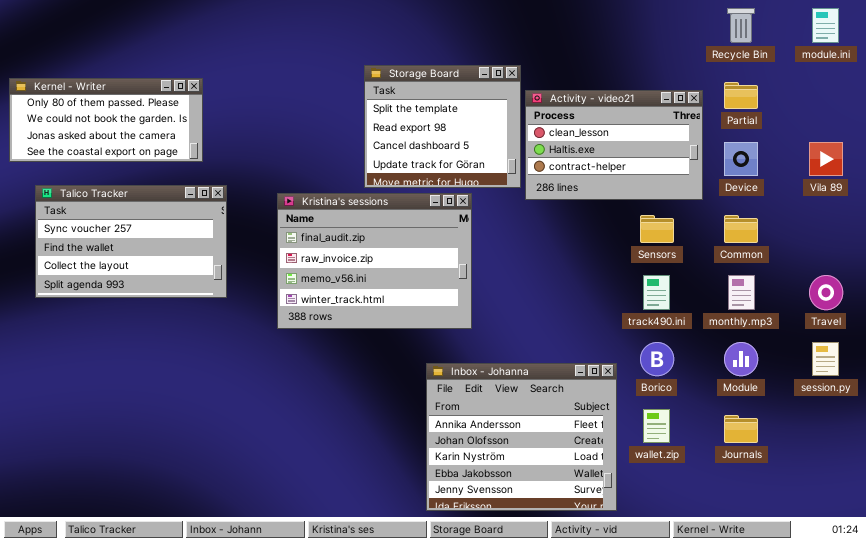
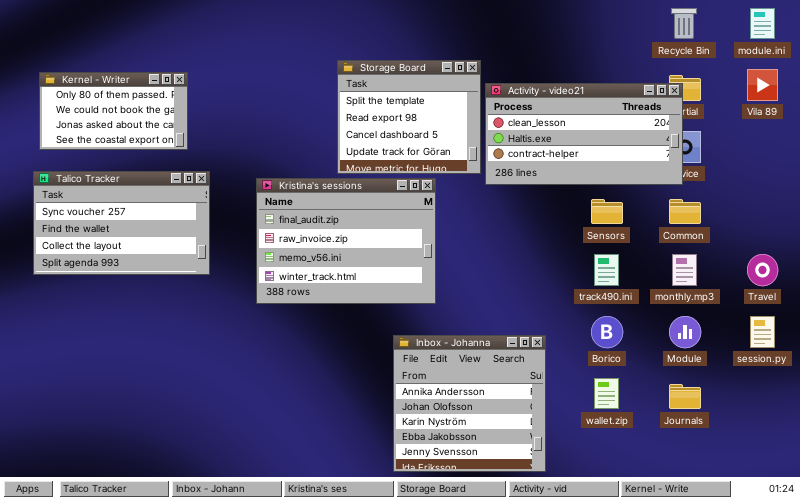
Kernel - Writer: [9,78,203,162] -> [39,72,188,150], resized
Activity - video21: [525,90,703,200] -> [485,83,683,185], resized
Vila 89: [809,142,843,176] -> [747,69,778,101], moved
Inbox - Johanna: [426,363,617,511] -> [393,335,546,472], resized

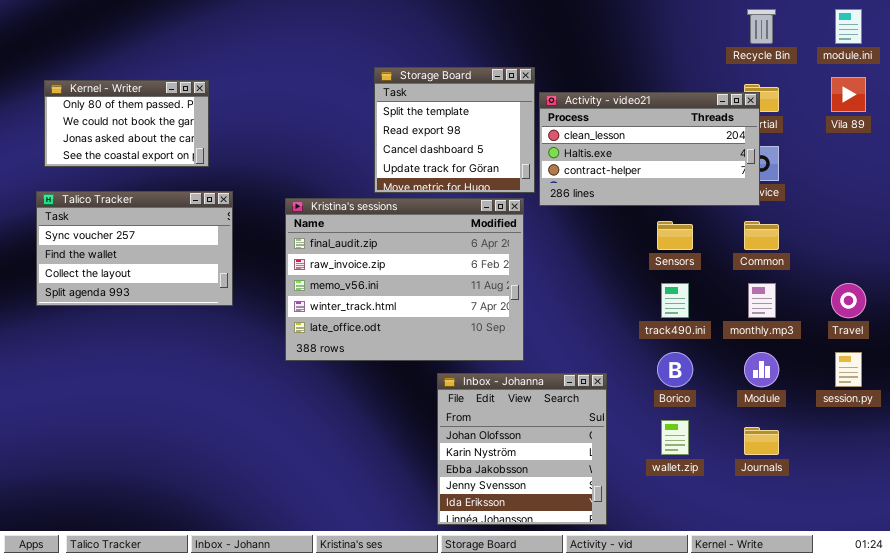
Kristina's sessions: [256,178,436,304] -> [285,198,524,361], resized
Inbox - Johanna: [393,335,546,472] -> [437,373,607,525], scrolled down 1 row

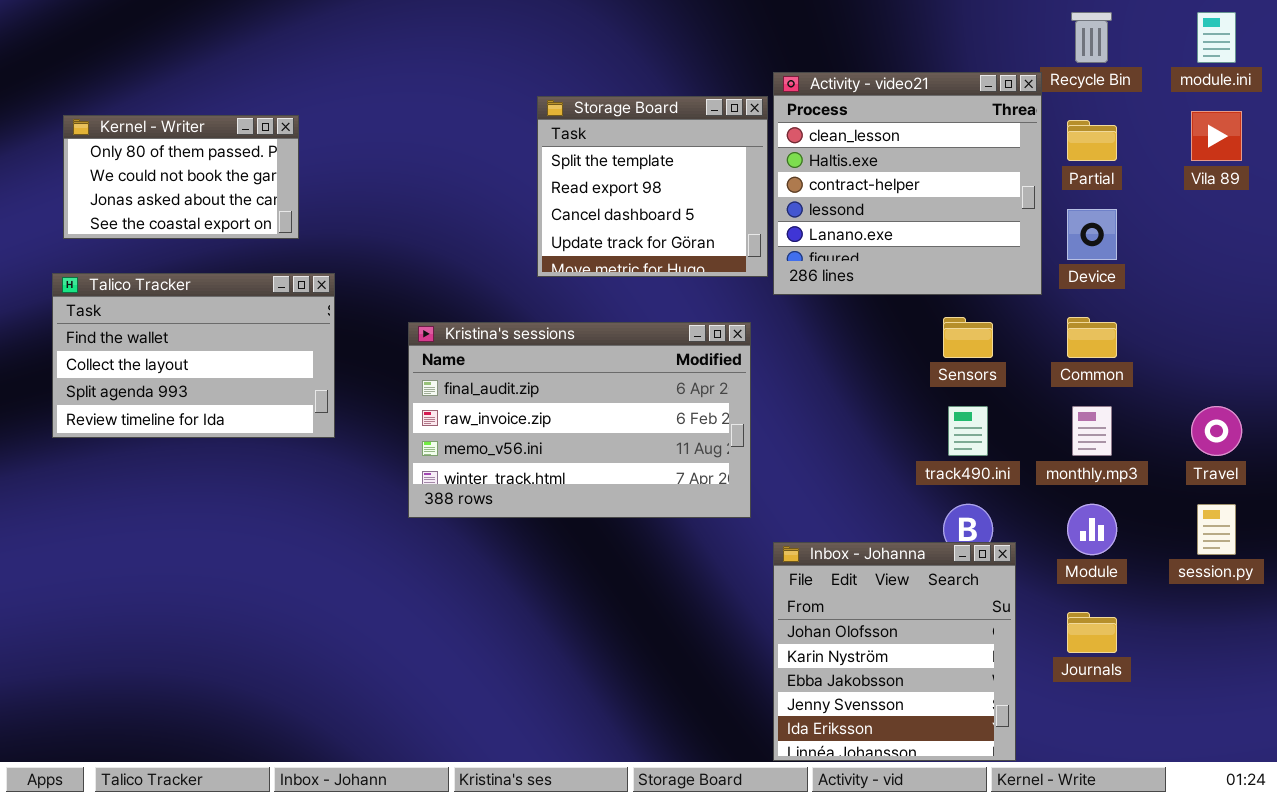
Activity - video21: [539,92,760,206] -> [773,72,1042,295], resized
Talico Tracker: [36,191,233,306] -> [52,273,335,438], scrolled down 1 row
Kristina's sessions: [285,198,524,361] -> [408,322,751,518], resized
Inbox - Johanna: [437,373,607,525] -> [773,542,1016,761], moved

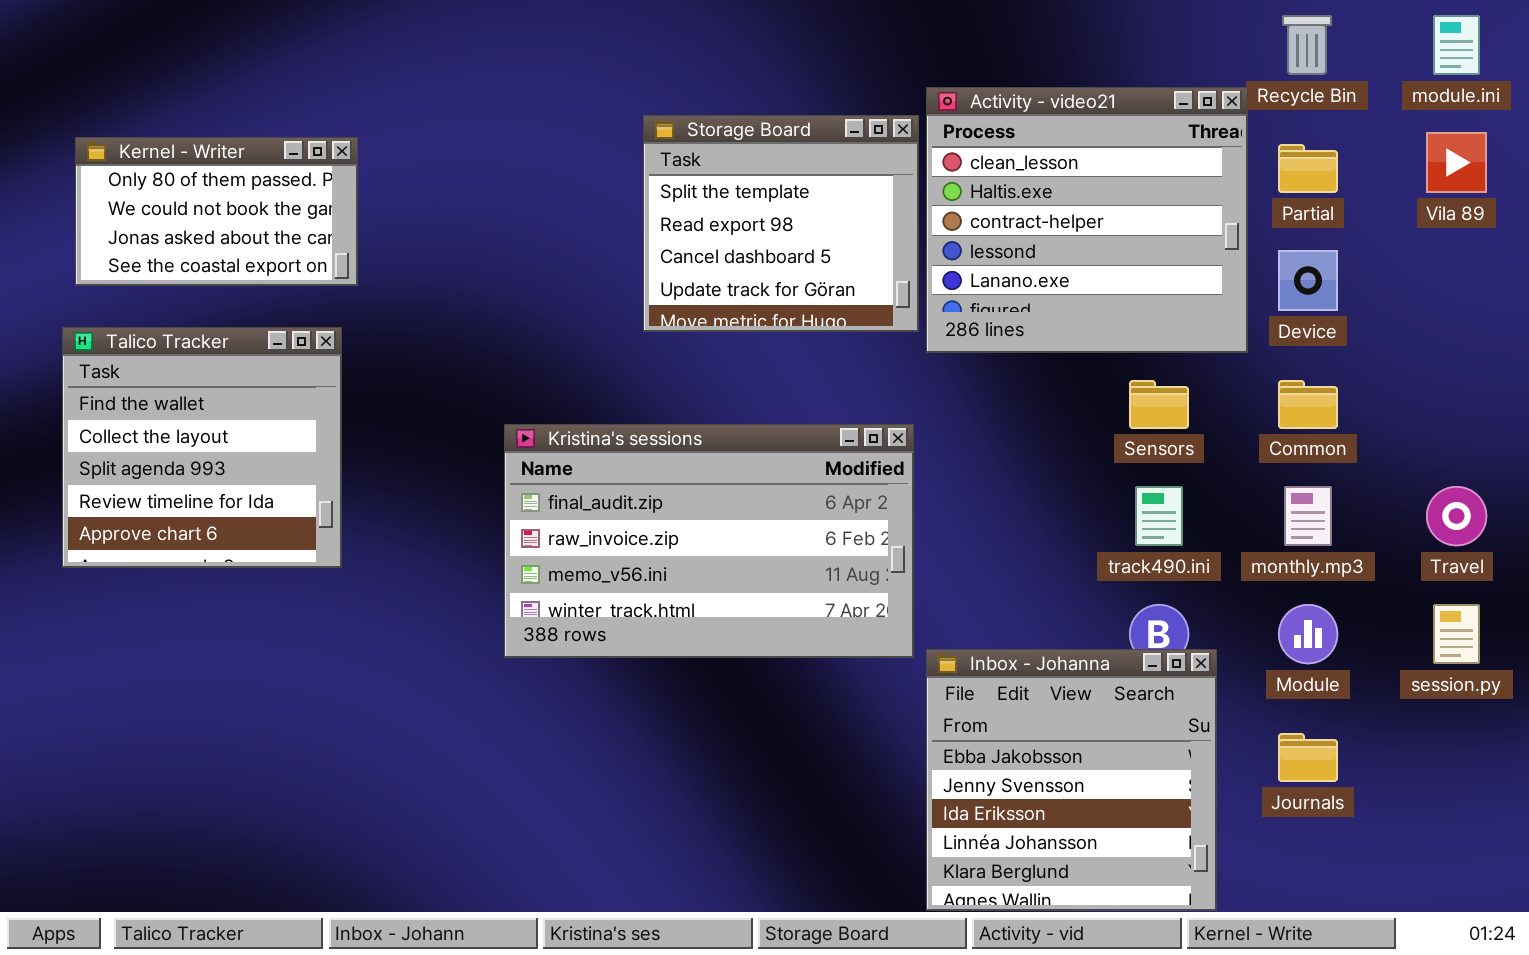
Talico Tracker: [52,273,335,438] -> [62,327,342,568], resized
Kristina's sessions: [408,322,751,518] -> [504,424,914,658], moved
Inbox - Johanna: [773,542,1016,761] -> [926,649,1217,911], scrolled down 2 rows

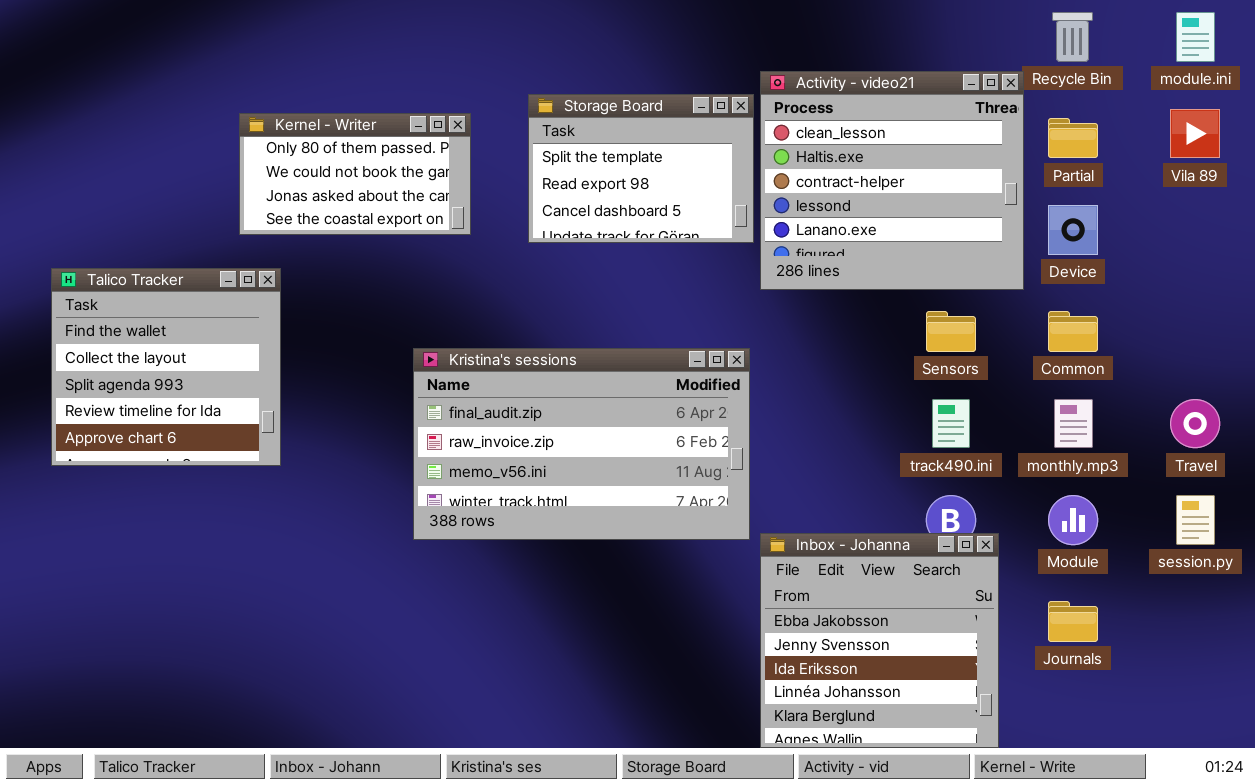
Storage Board: [643,115,919,332] -> [528,94,754,243], resized
Kernel - Writer: [75,137,358,286] -> [239,113,471,235], moved

